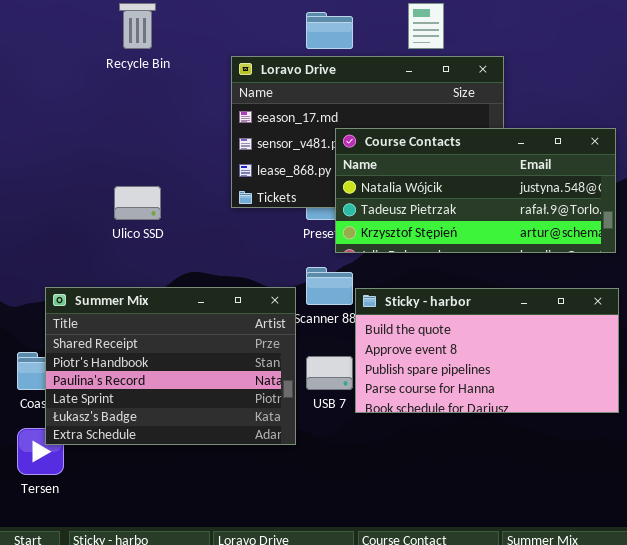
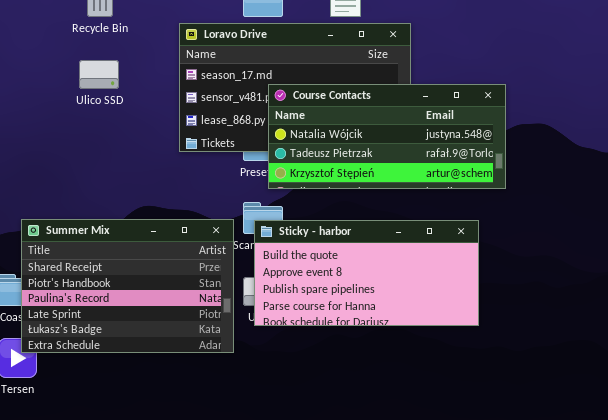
Ulico SSD: [114,186,161,220] -> [79,60,119,89], moved
Sticky - harbor: [355,288,619,413] -> [254,220,479,326], moved

